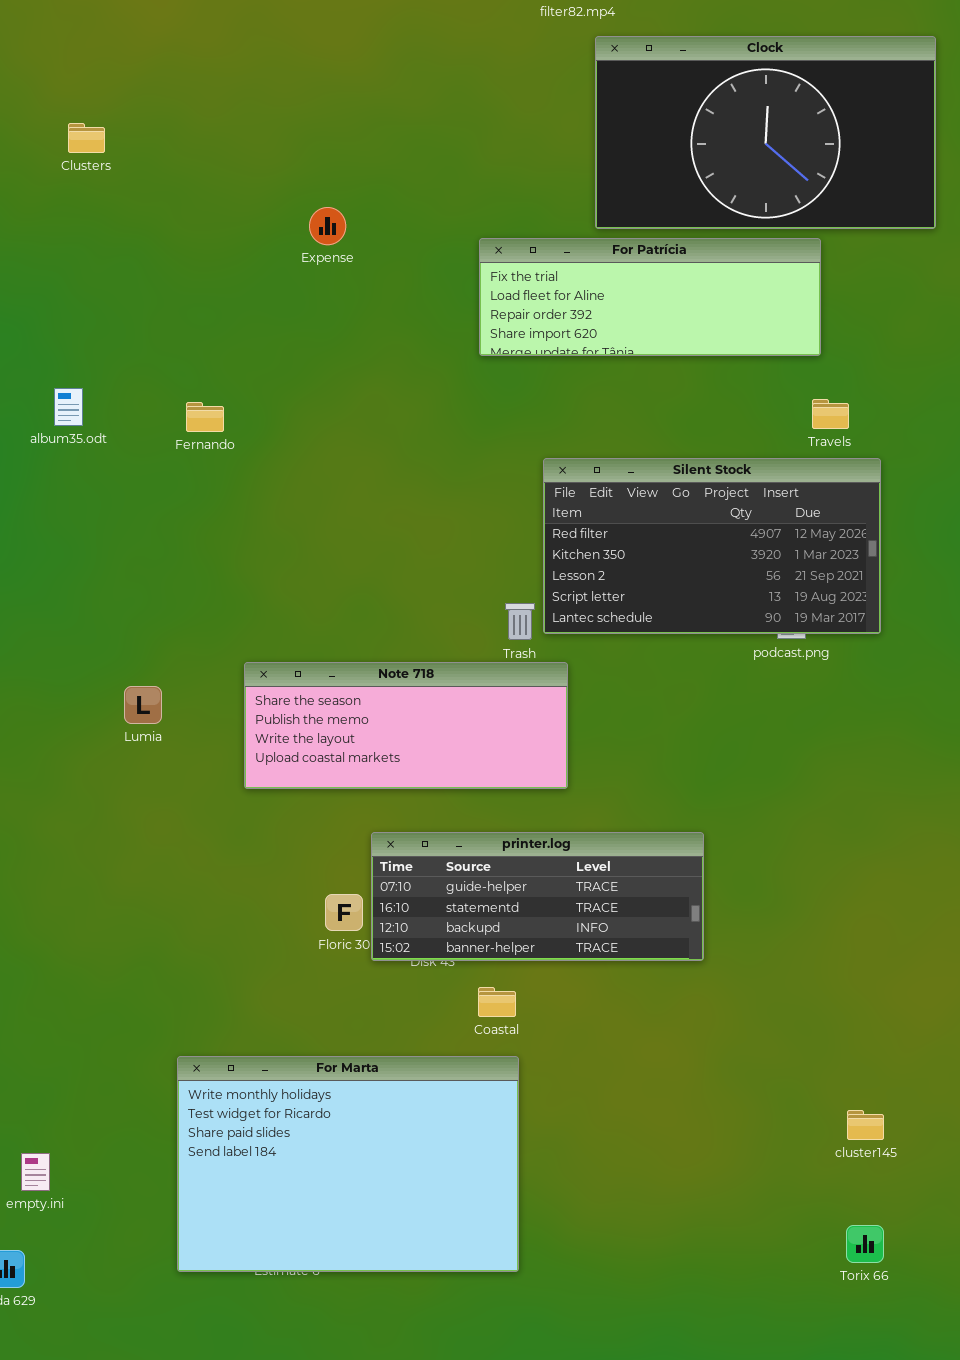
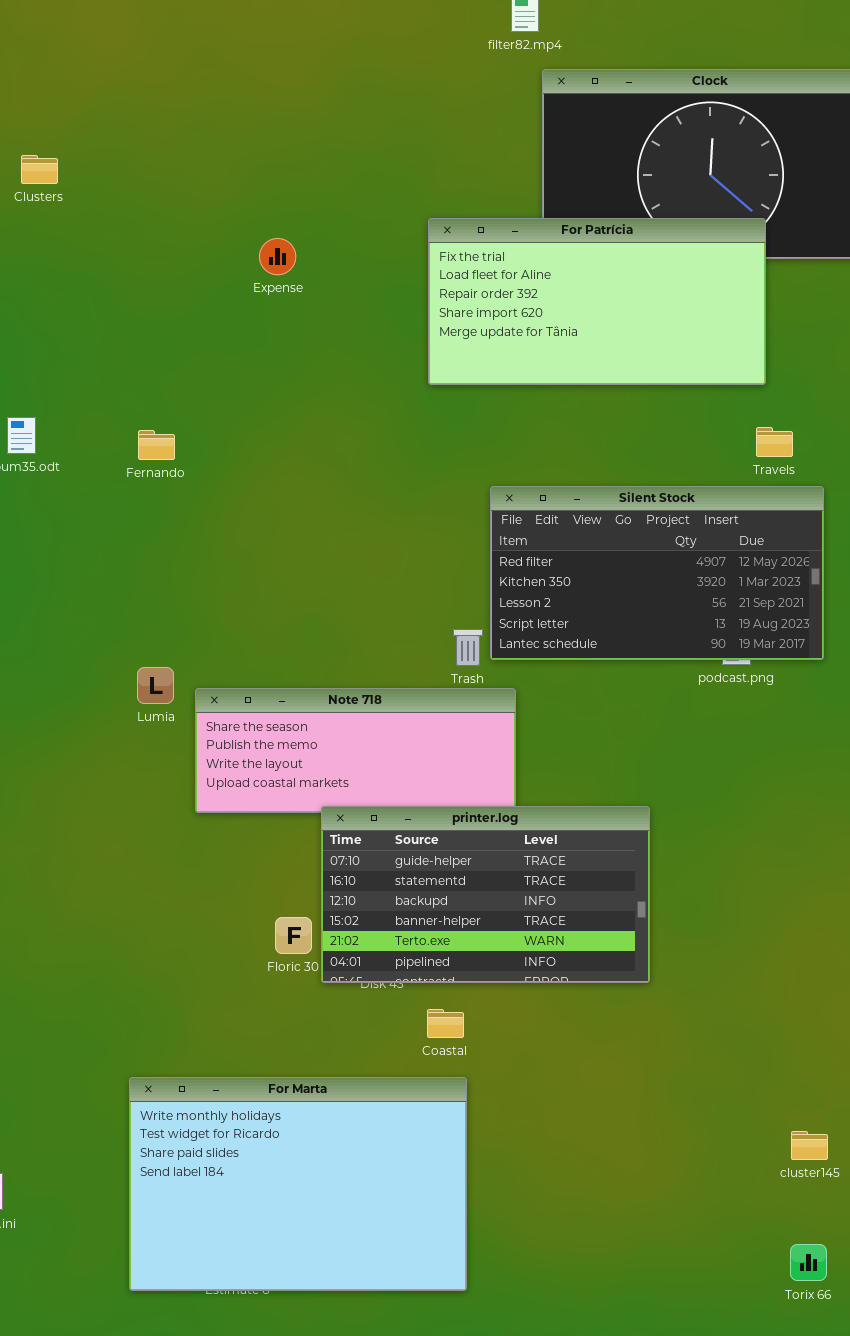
For Patrícia: [479,238,821,356] -> [428,218,766,385], resized
Lumia: [124,686,162,724] -> [137,667,174,704], moved
printer.log: [371,832,704,961] -> [321,806,650,983], resized

